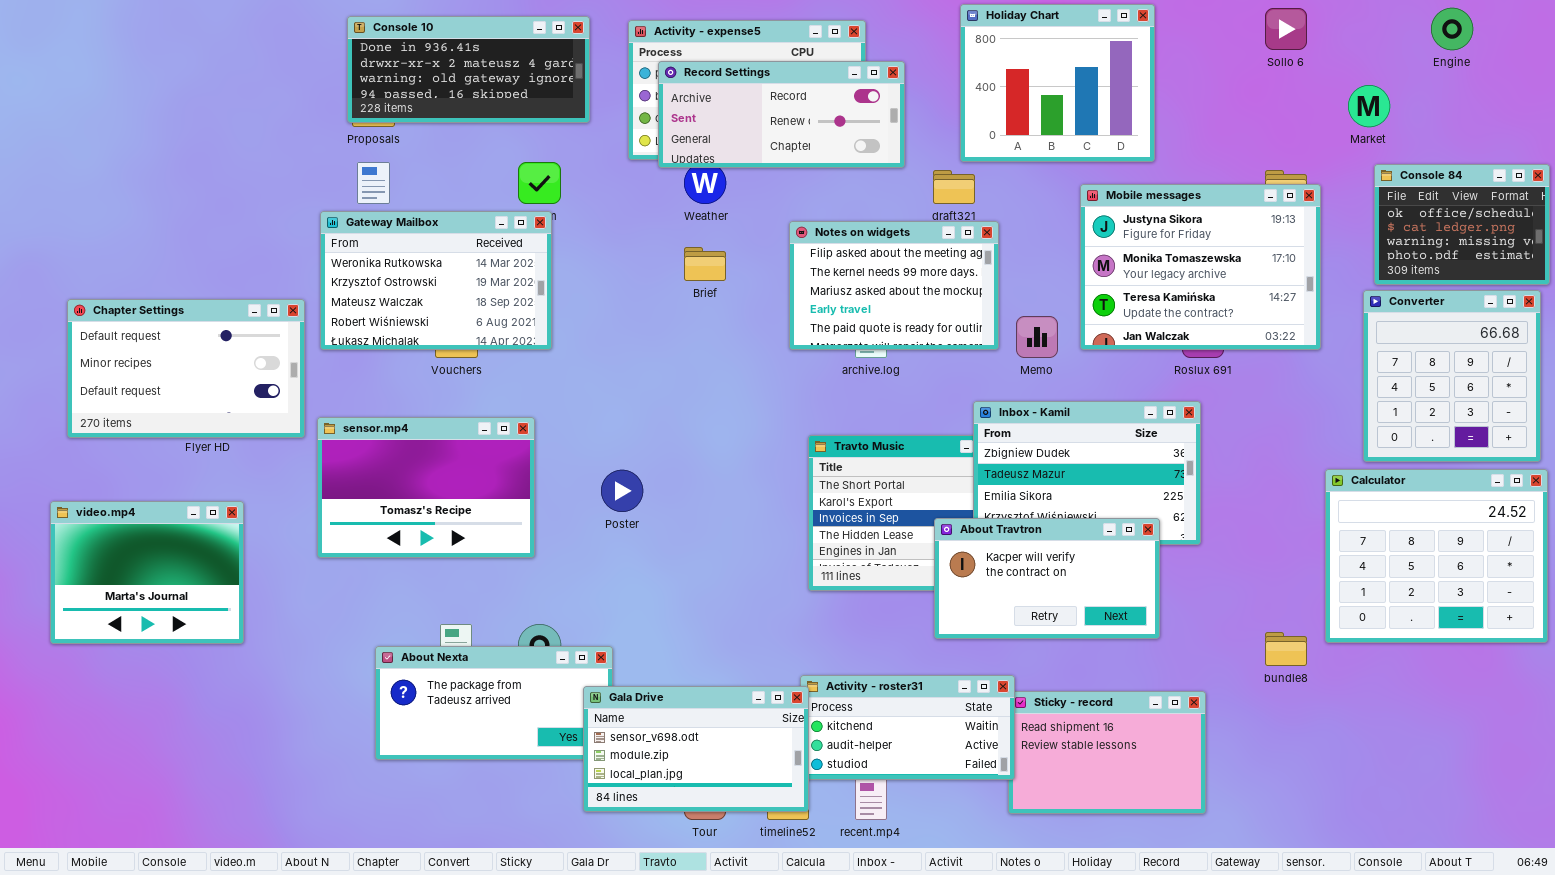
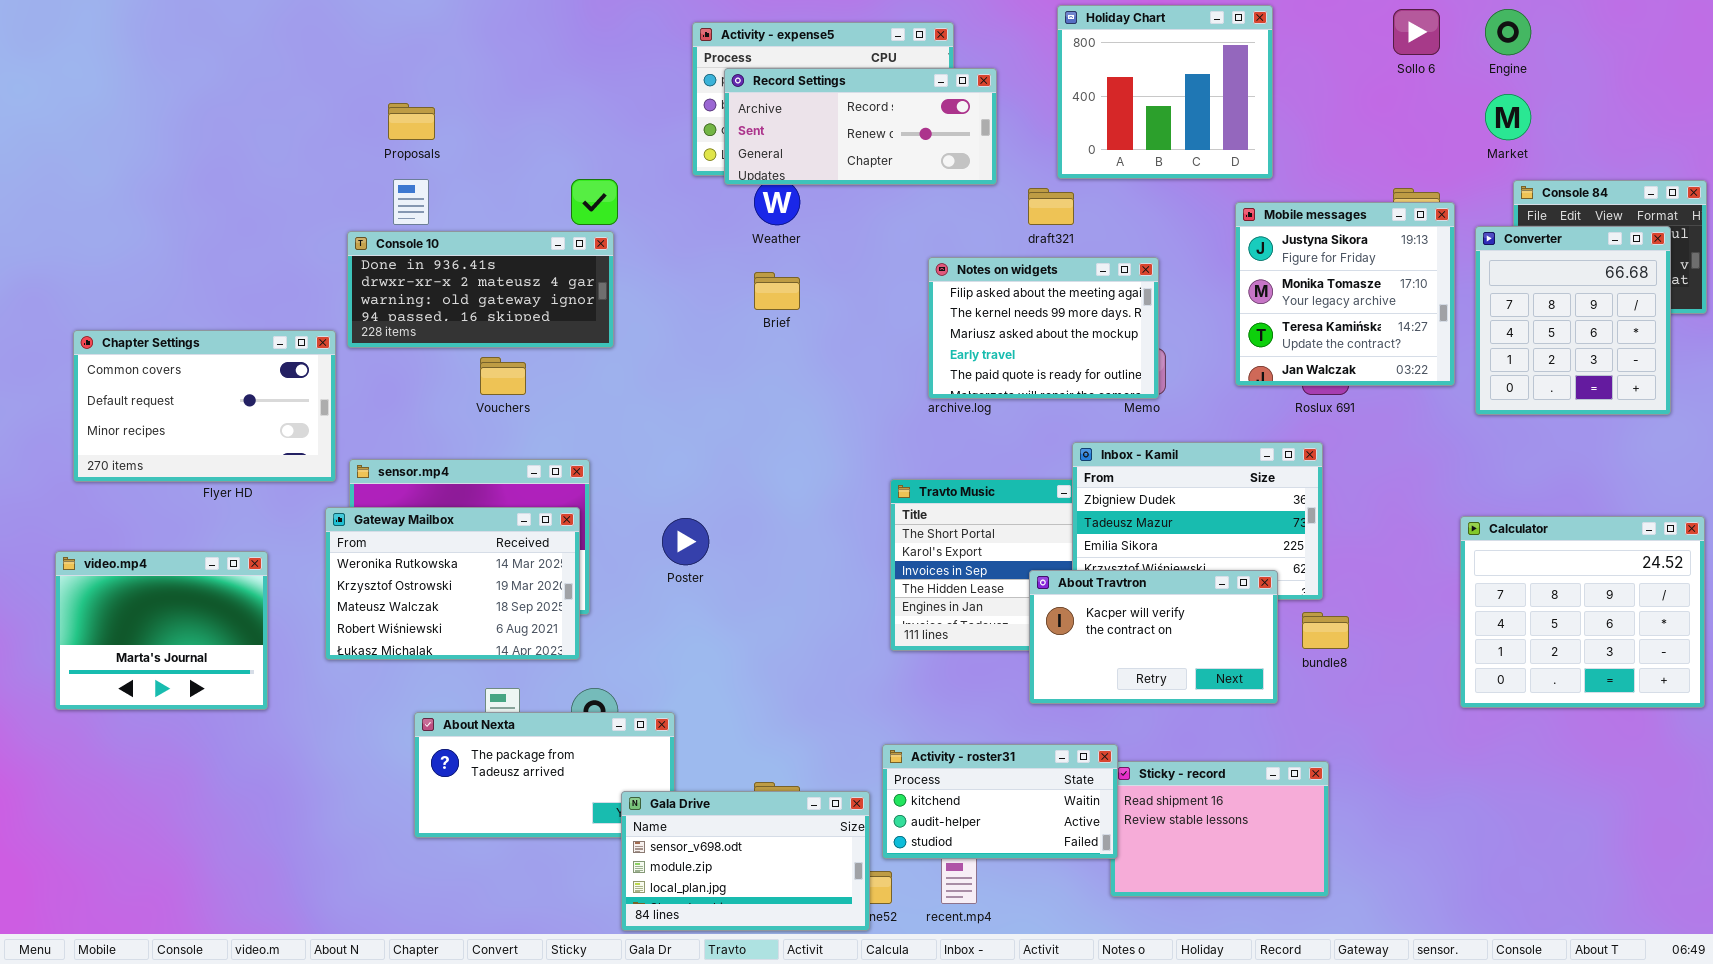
Engine: [1431,8,1473,50] -> [1485,9,1531,55], moved
Console 10: [347,16,590,123] -> [347,231,614,348], moved
Mobile messages: [1080,184,1321,350] -> [1235,202,1455,386], resized
Gateway Mailbox: [320,211,552,350] -> [325,507,580,660], moved
Notes on widgets: [789,221,999,350] -> [928,257,1159,399], moved
Converter: [1363,290,1541,462] -> [1475,226,1671,415], moved
Chapter Settings: [67,299,305,438] -> [73,330,336,482], scrolled up 1 row
bundle8: [1265,632,1307,666] -> [1302,612,1349,649], moved
Gala Drive: [583,686,809,812] -> [621,791,870,931], moved

